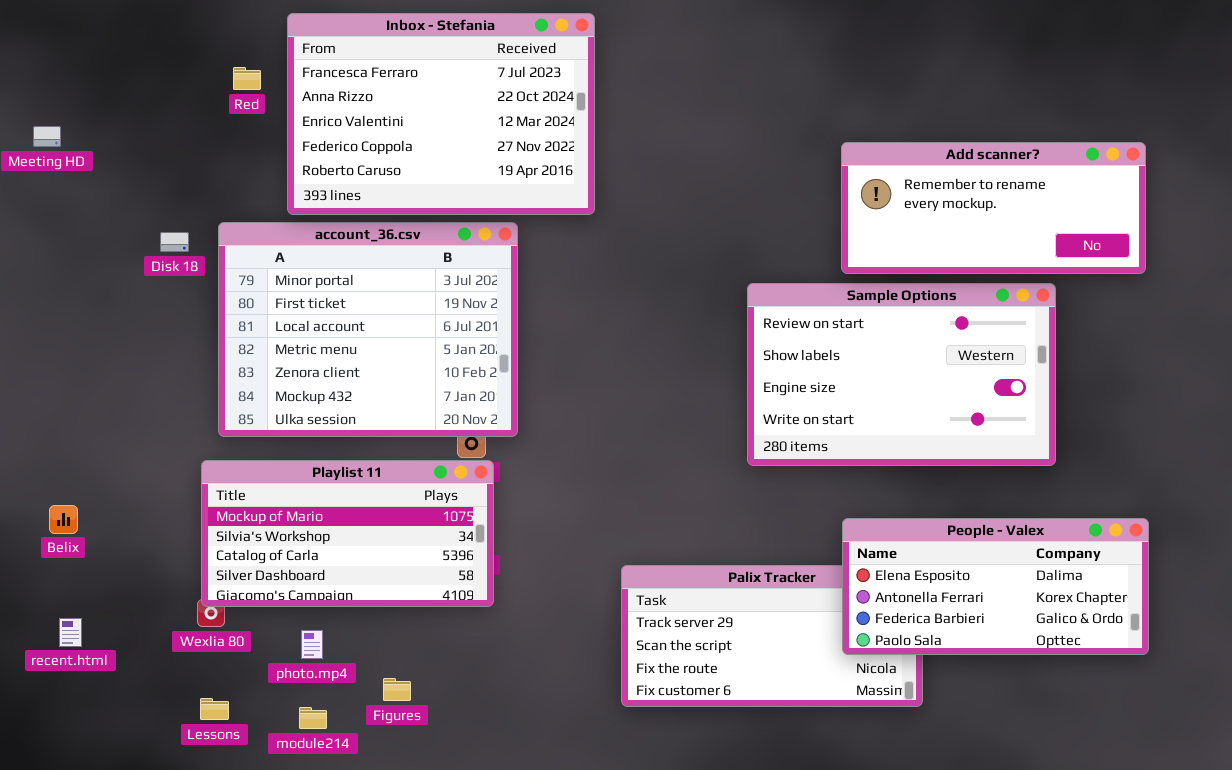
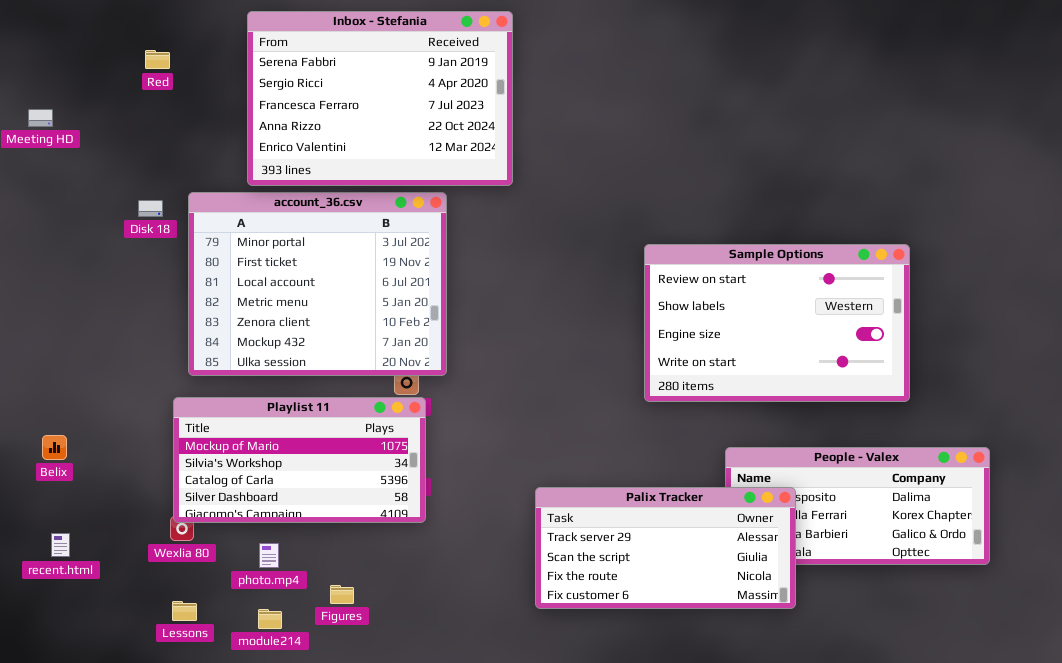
Inbox - Stefania: [287,13,595,215] -> [247,11,513,186], scrolled up 2 rows
Red: [233,67,261,90] -> [145,50,170,69], moved
Add scanner?: [841,142,1146,274] -> none, closed
Palix Tracker: [621,565,923,707] -> [535,487,796,609], raised

